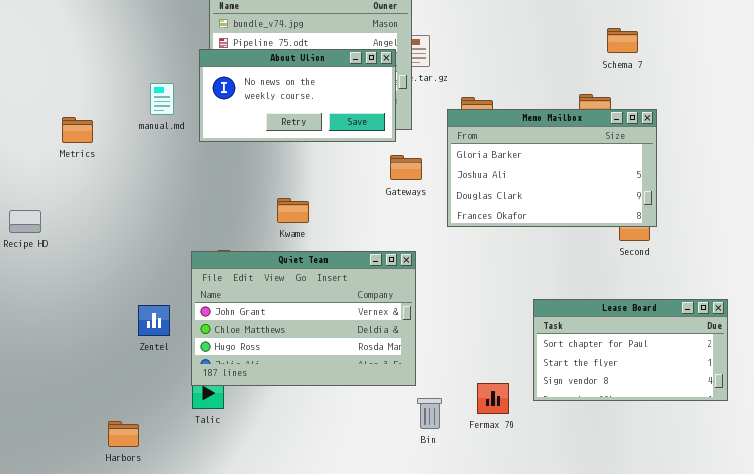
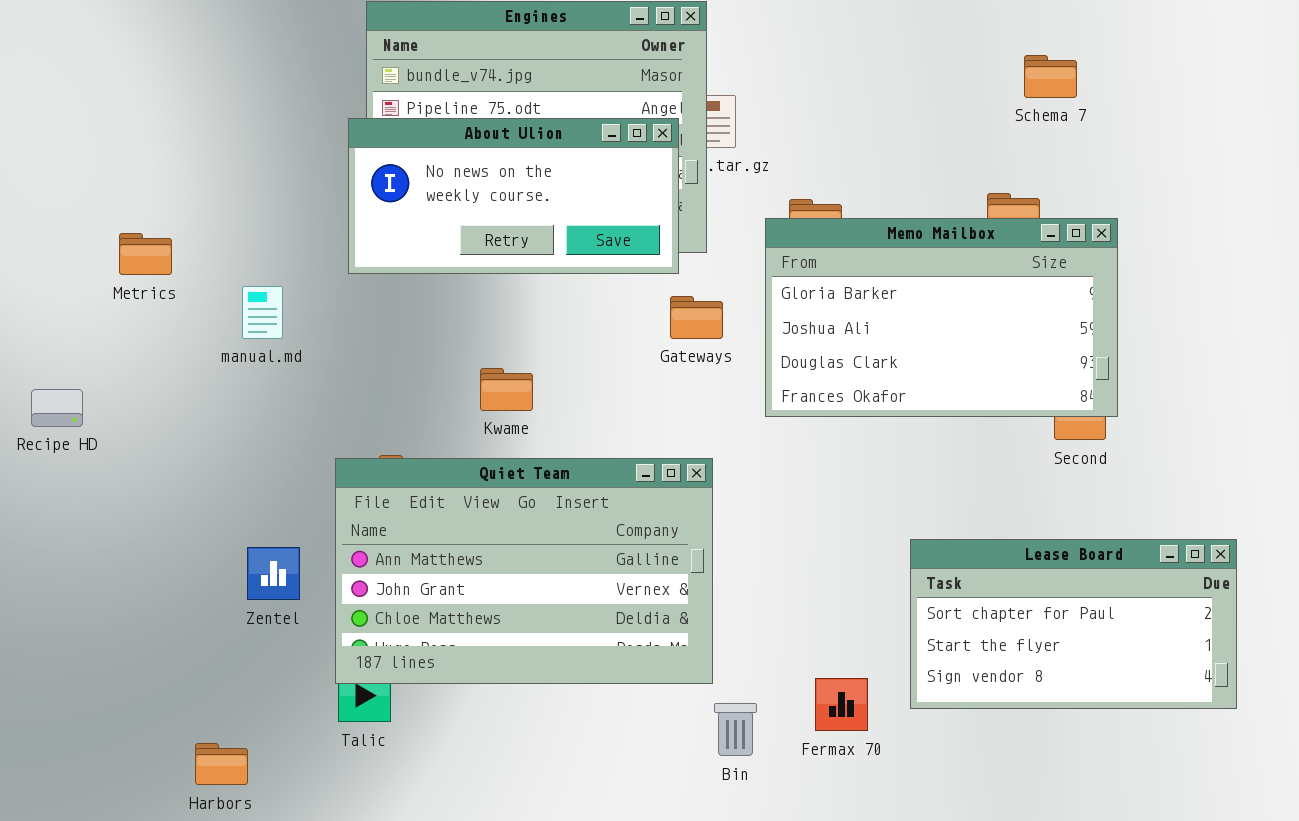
Schema 7: [607,28,638,53] -> [1024,55,1077,98], moved
manual.md: [150,83,174,115] -> [242,286,283,339], moved
Quiet Team: [191,251,416,386] -> [335,458,713,684], scrolled up 1 row

